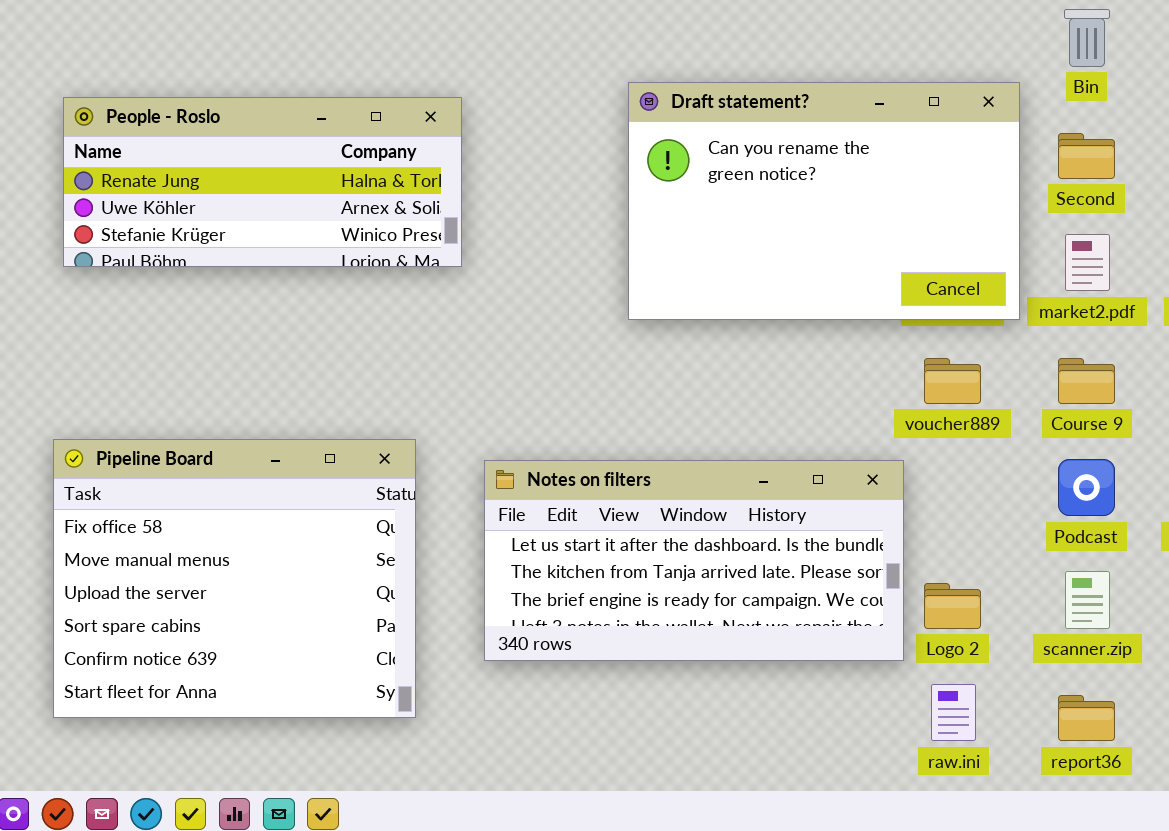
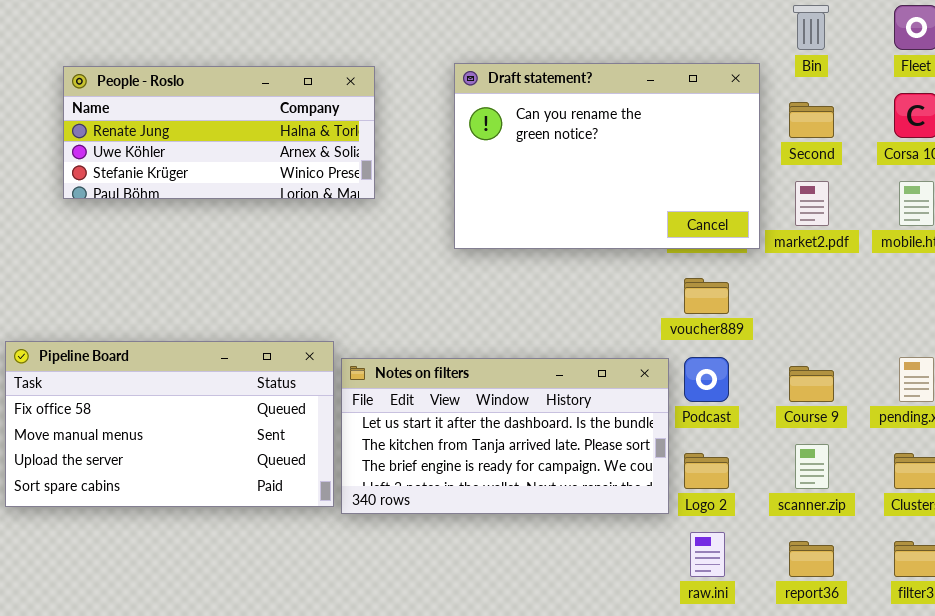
People - Roslo: [63,97,462,267] -> [63,66,375,199], moved
Course 9: [1058,358,1115,404] -> [789,366,834,402], moved
Pipeline Board: [53,439,416,718] -> [5,341,334,507], resized
Podcast: [1058,459,1115,516] -> [684,357,729,402], moved

